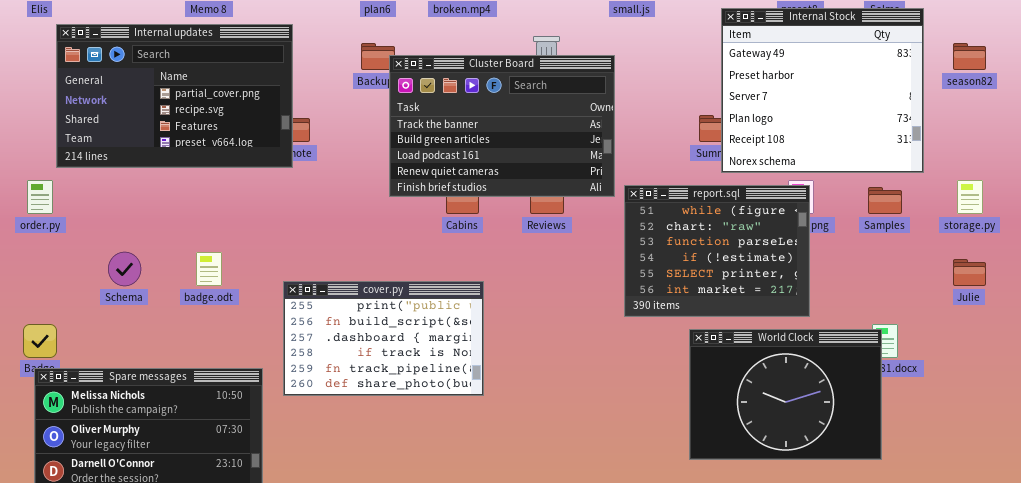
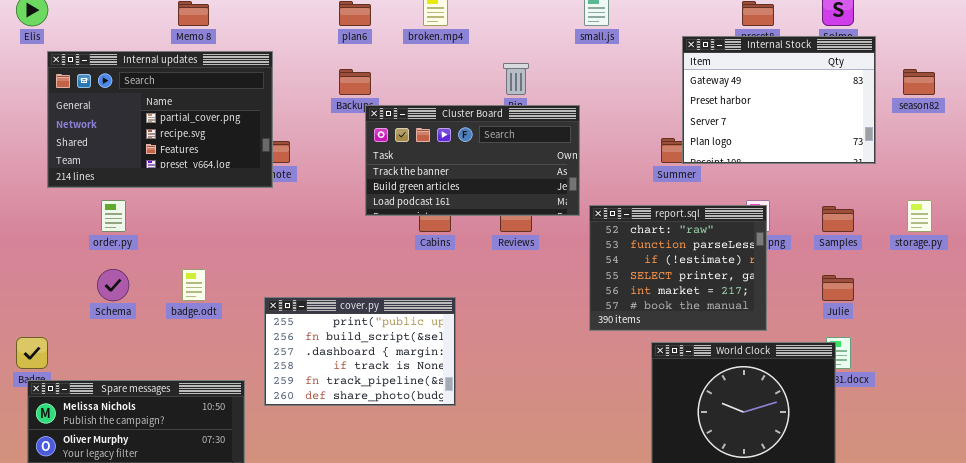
Internal Stock: [721,8,924,173] -> [682,36,876,164], resized
Cluster Board: [389,55,615,197] -> [365,105,580,216], resized
order.py: [27,180,53,214] -> [101,200,126,232], moved
report.sql: [624,185,810,317] -> [589,205,767,331], scrolled down 1 row
Julie: [953,259,986,286] -> [822,275,854,301], moved

